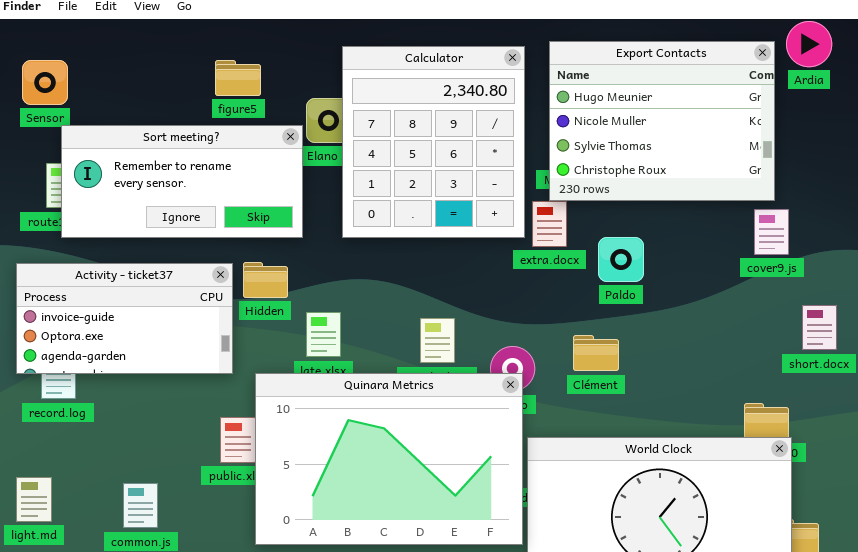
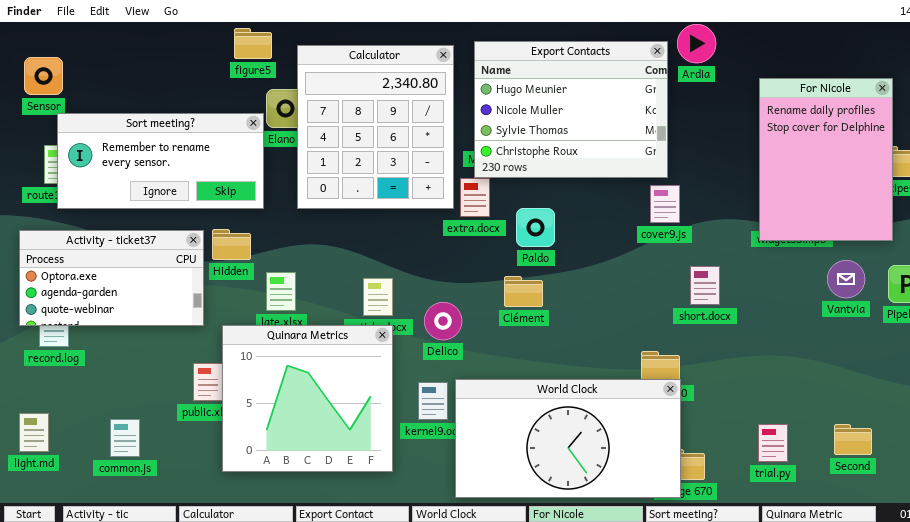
figure5: [215,60,261,96] -> [234,28,272,59], moved
Activity - ticket37: [16,263,233,374] -> [19,230,204,326], scrolled down 1 row
Clément: [573,335,619,371] -> [504,276,543,307], moved
Quinara Metrics: [255,373,523,545] -> [222,325,393,472], resized

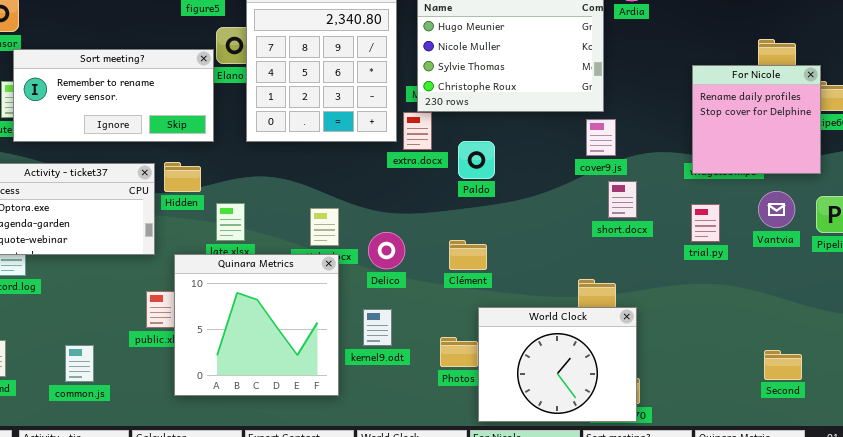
For Nicole: [759,78,893,241] -> [692,65,821,174], resized
short.docx: [690,266,720,305] -> [608,181,637,218], moved
Clément: [504,276,543,307] -> [449,240,487,270], moved
World Clock: [455,379,681,498] -> [478,307,637,422], moved, resized
trial.py: [758,424,788,462] -> [691,204,720,242], moved

